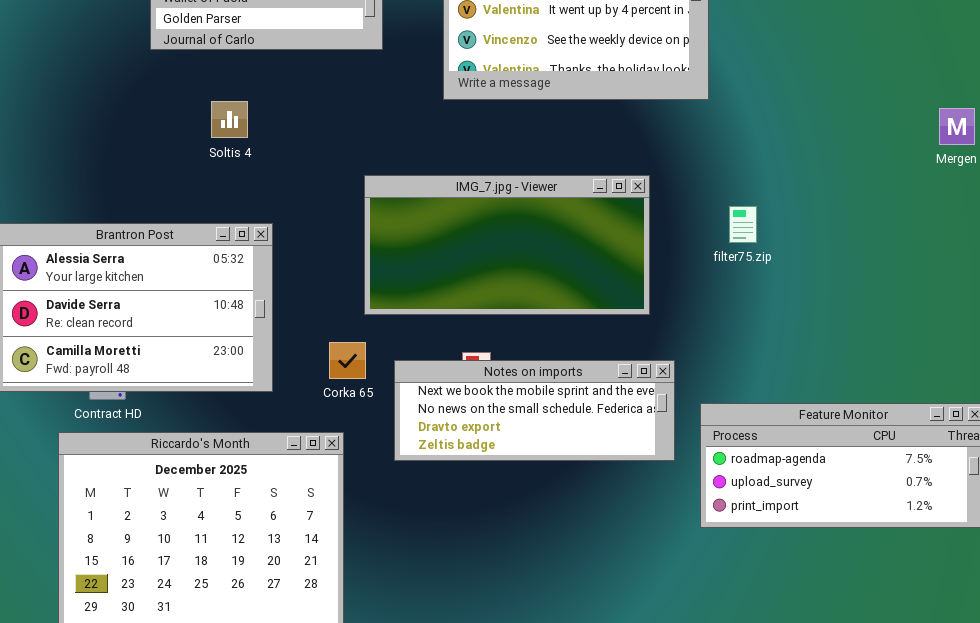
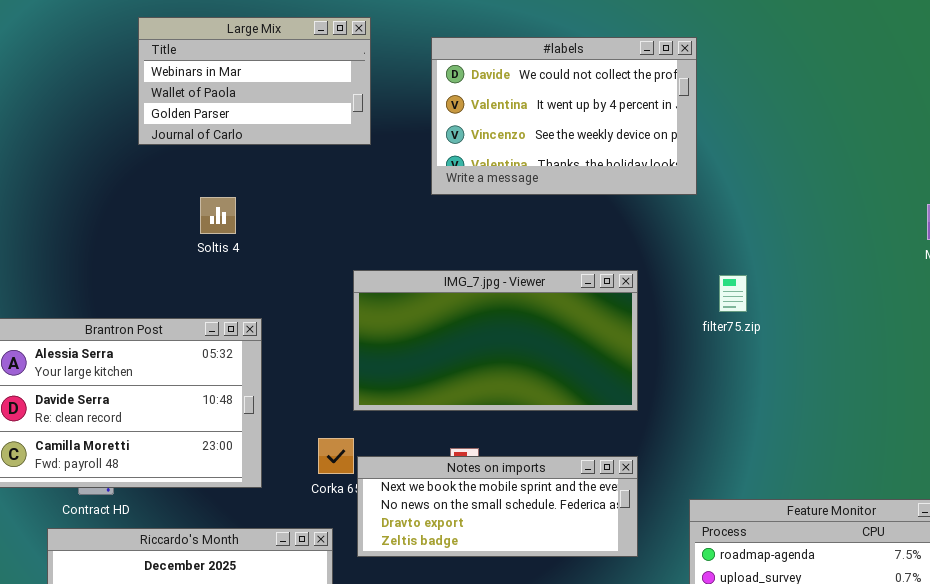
filter75.zip: [729,206,757,243] -> [719,275,747,312], moved
Notes on imports: [394,360,675,461] -> [357,456,638,557], moved

